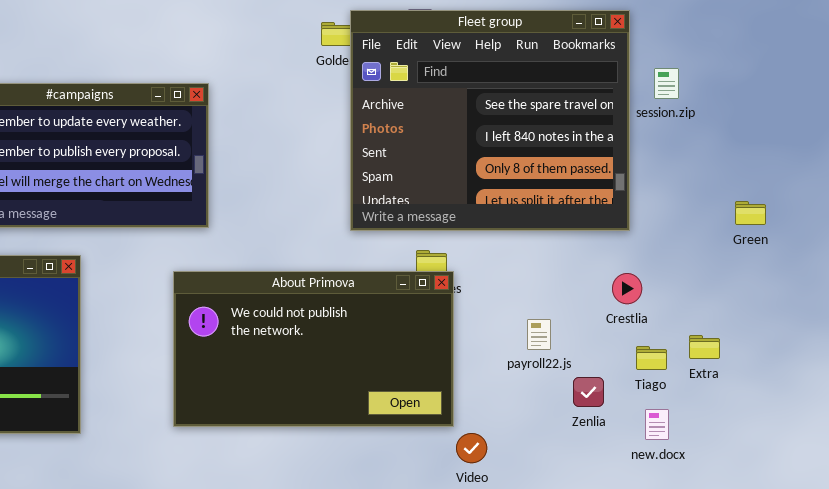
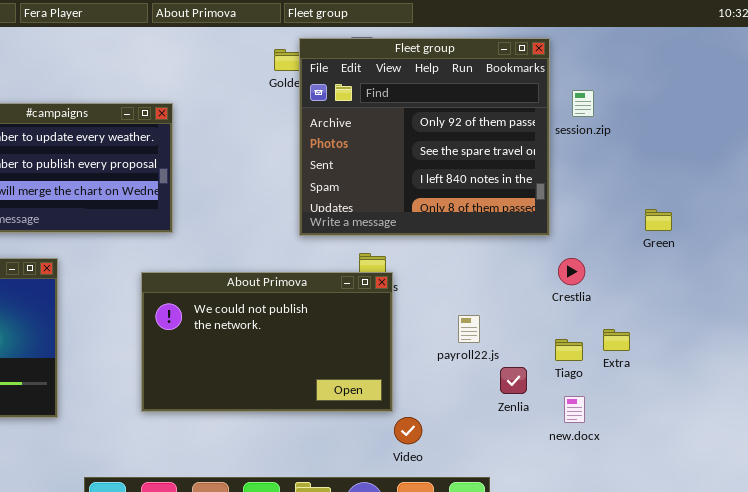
Fleet group: [350,10,630,231] -> [299,38,550,236], scrolled up 1 row
Crestlia: [612,273,642,304] -> [558,258,585,285], moved

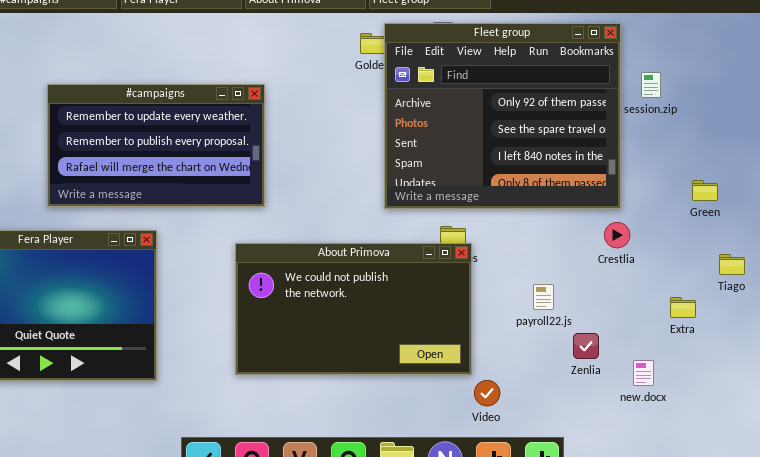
Green: [645,209,672,231] -> [692,180,718,201], moved
Crestlia: [558,258,585,285] -> [604,222,630,248], moved
Tiago: [555,339,583,361] -> [719,254,745,275], moved

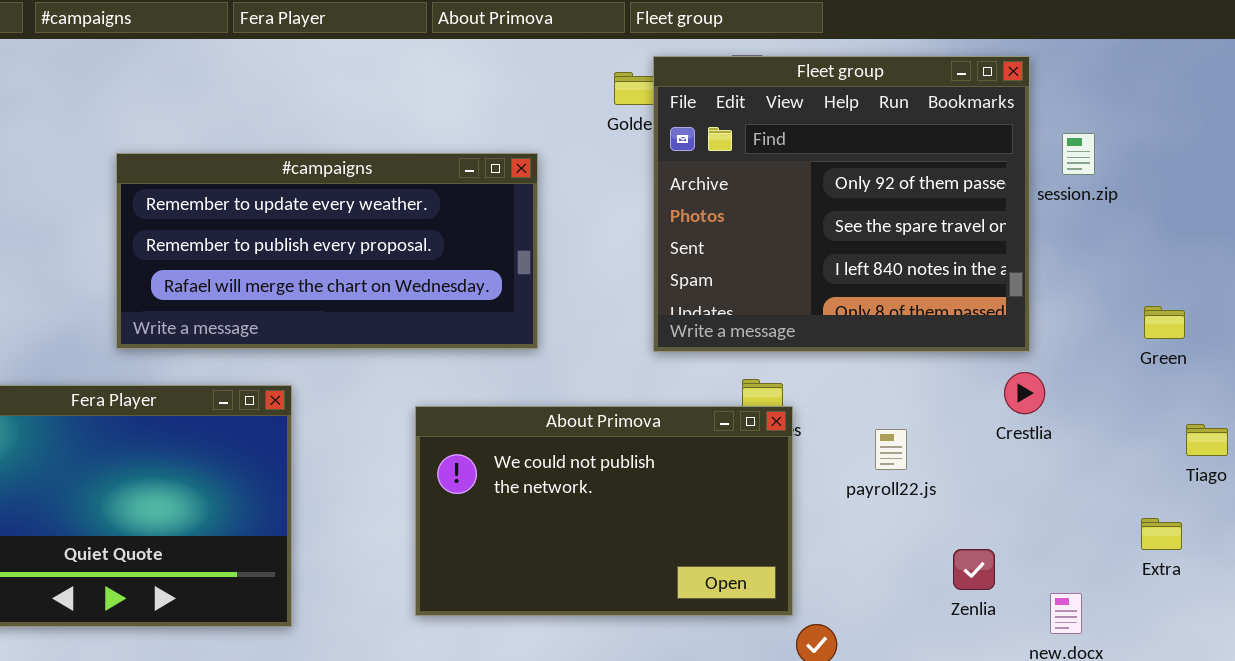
#campaigns: [47,84,265,207] -> [116,153,538,349], resized
payroll22.js: [533,284,554,310] -> [875,429,907,470], moved
Extra: [670,297,696,318] -> [1141,518,1182,550], moved

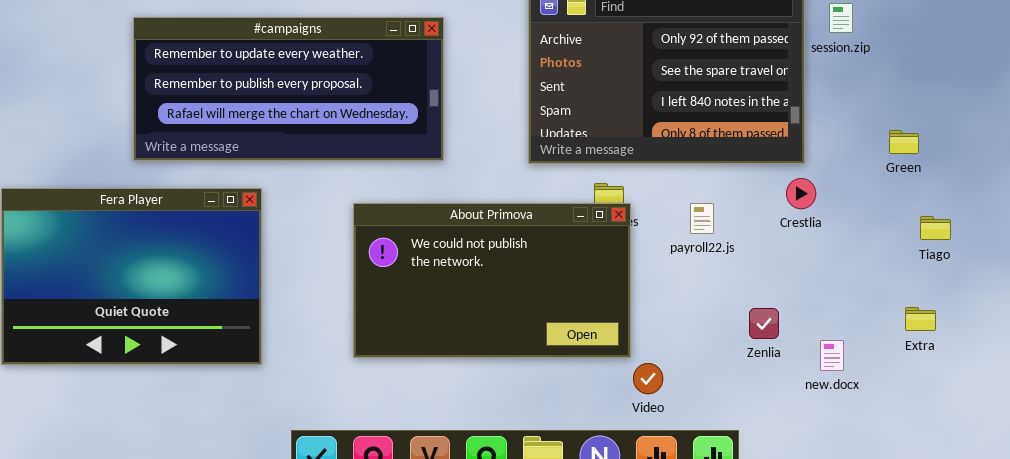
payroll22.js: [875,429,907,470] -> [690,203,714,234], moved
Extra: [1141,518,1182,550] -> [905,307,936,331], moved

